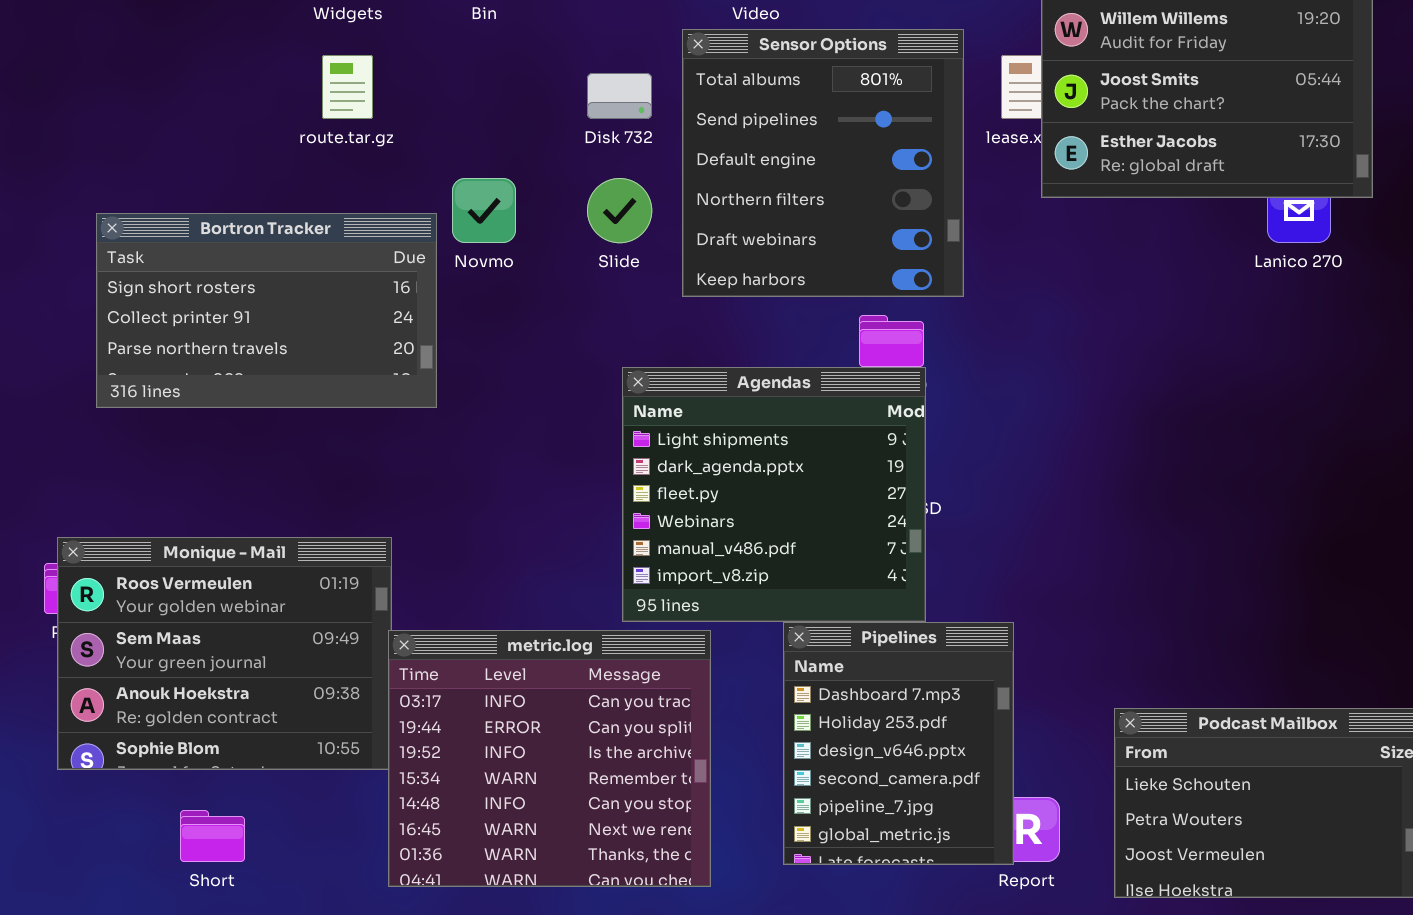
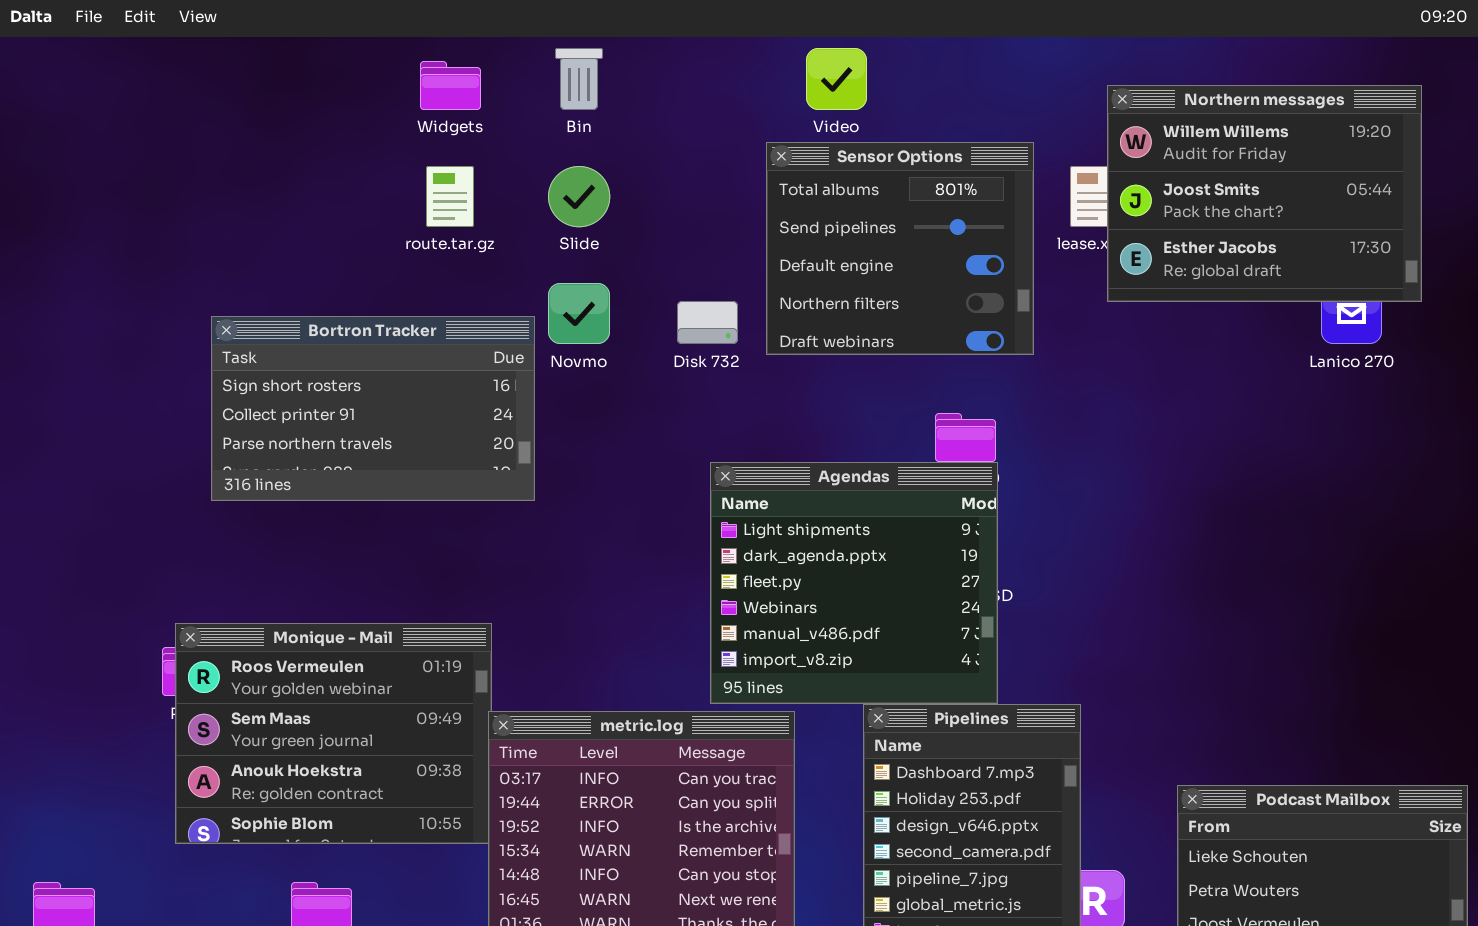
Sensor Options: [682,29,964,297] -> [766,142,1034,355], resized
Disk 732: [587,73,652,119] -> [677,301,738,344], moved
Slide: [587,178,652,243] -> [548,166,610,227], moved

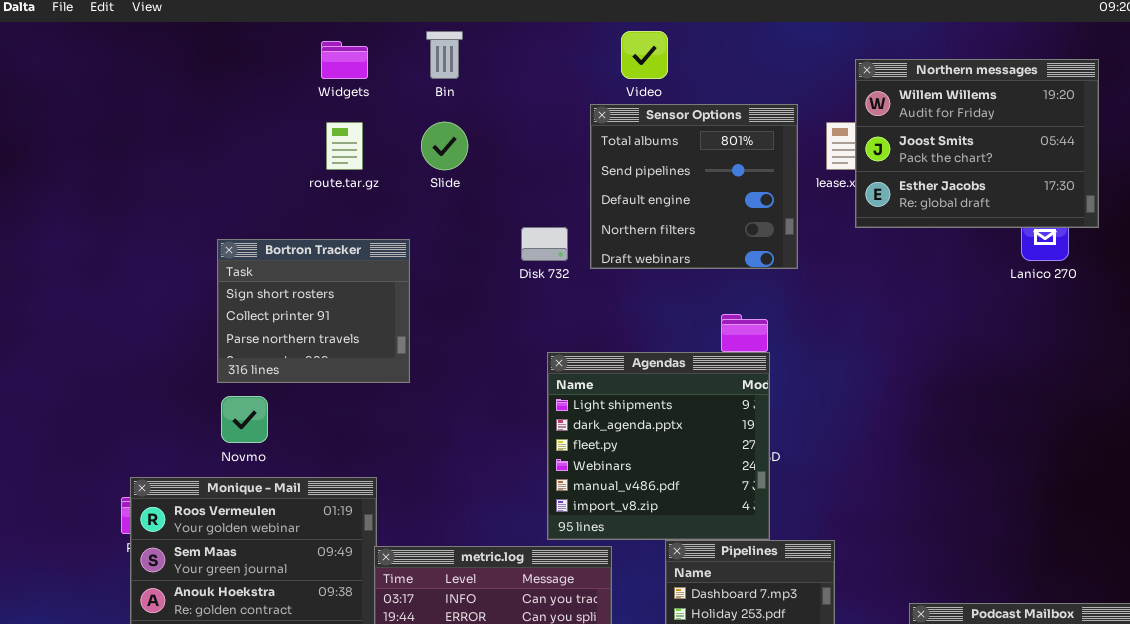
Novmo: [548,283,610,344] -> [221,396,268,443], moved
Bortron Tracker: [211,316,535,501] -> [217,239,410,383], resized

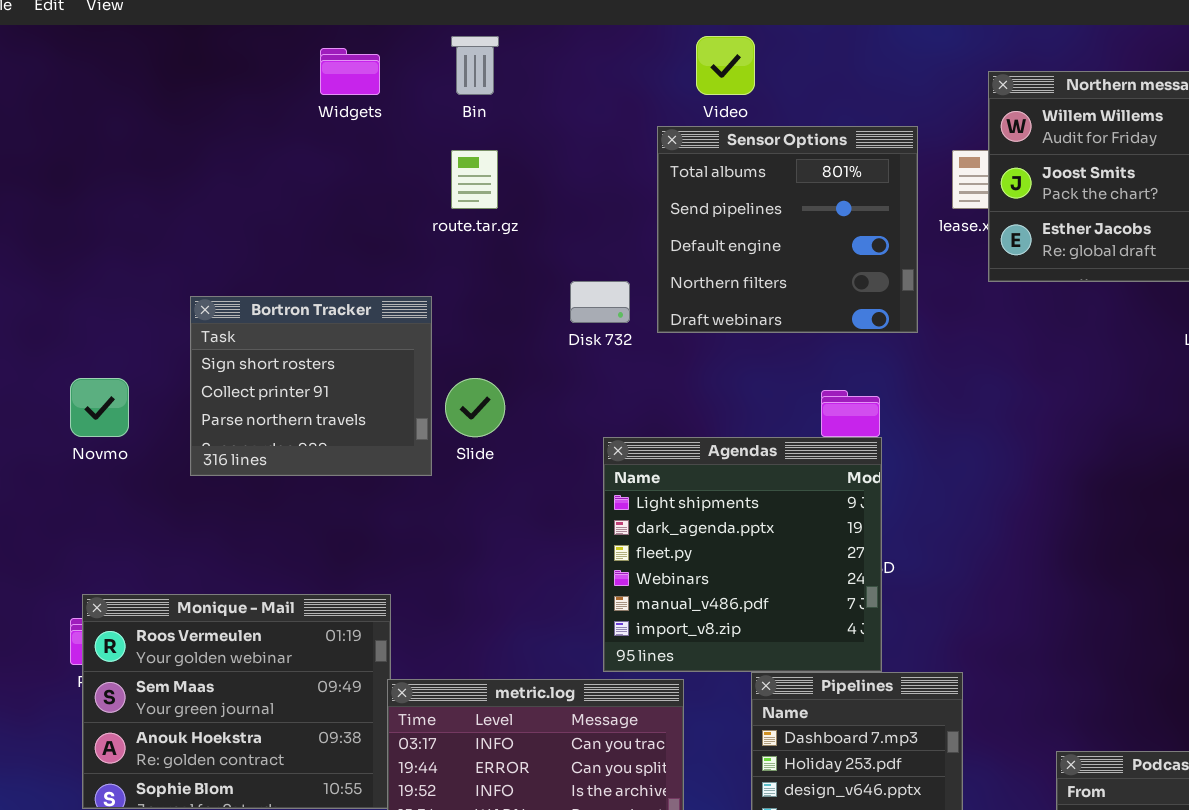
route.tar.gz: [326,122,363,170] -> [451,150,498,209], moved
Slide: [421,122,468,170] -> [445,378,505,437], moved
Novmo: [221,396,268,443] -> [70,378,129,437], moved

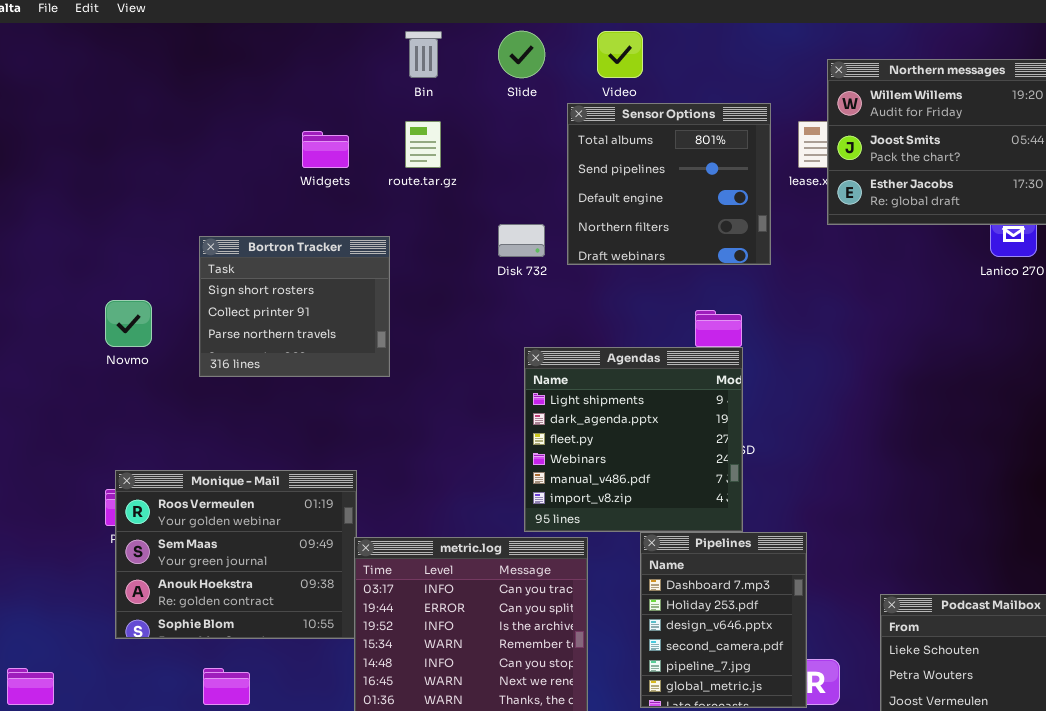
Widgets: [320,48,380,95] -> [302,131,349,168], moved
Slide: [445,378,505,437] -> [498,31,545,78], moved

